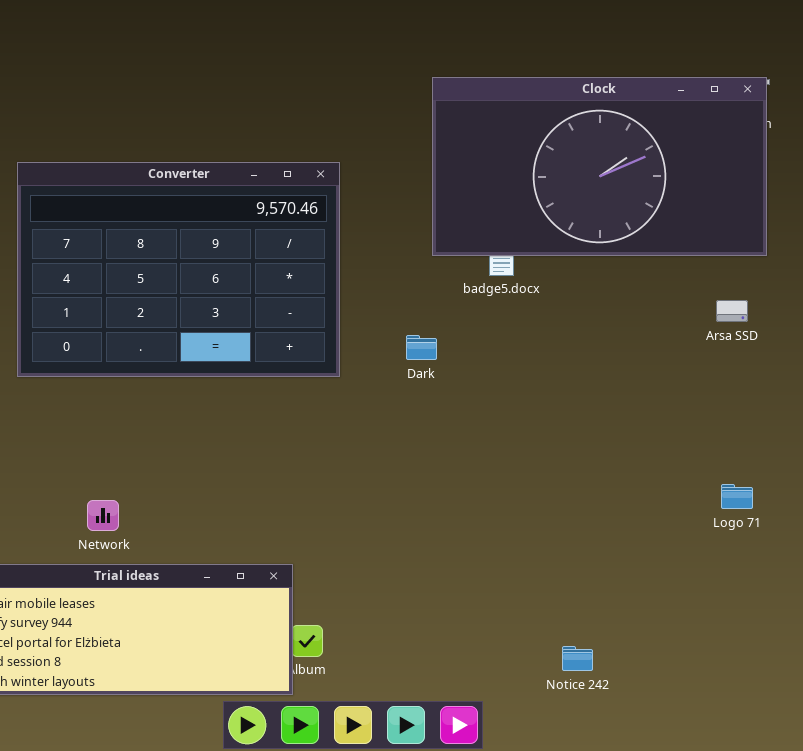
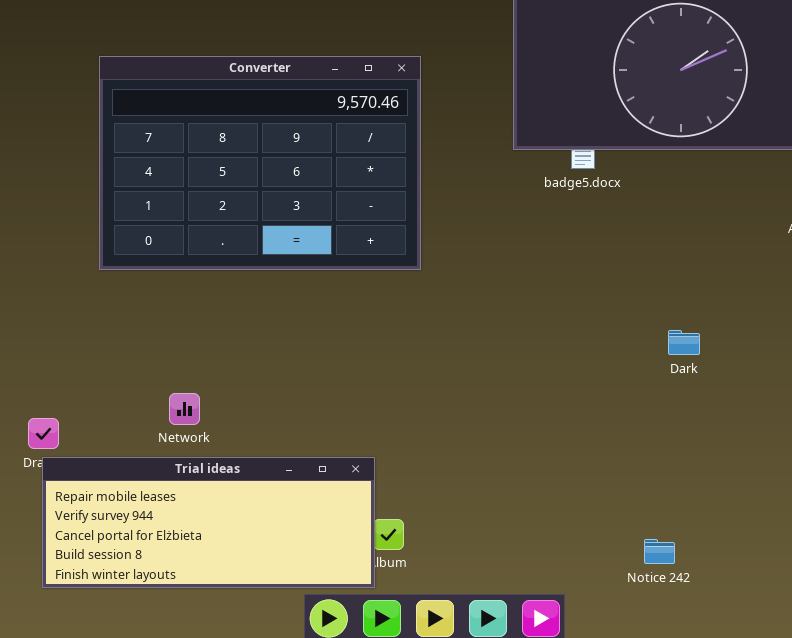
Dark: [406,335,437,360] -> [668,330,700,355], moved

